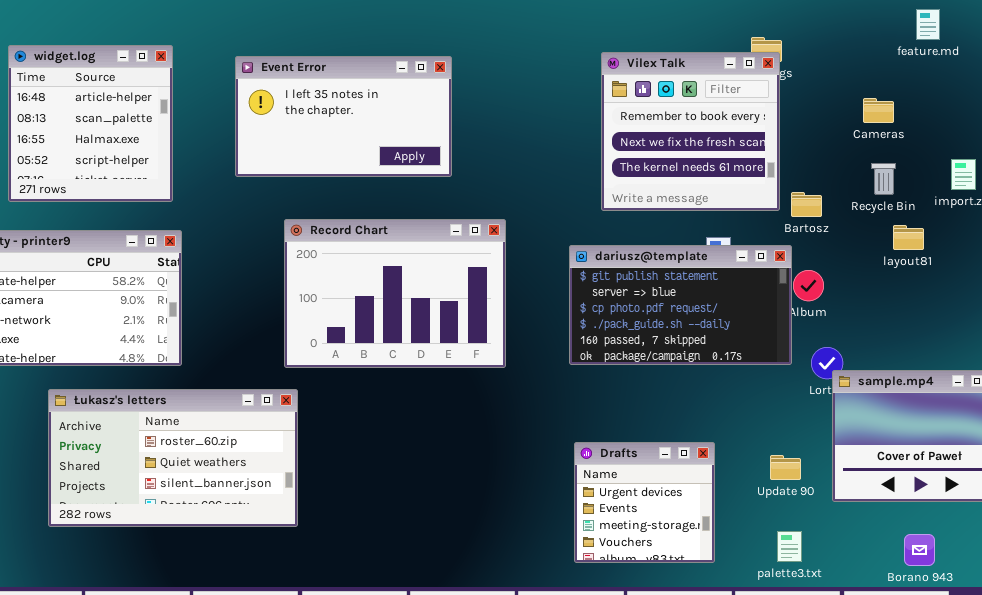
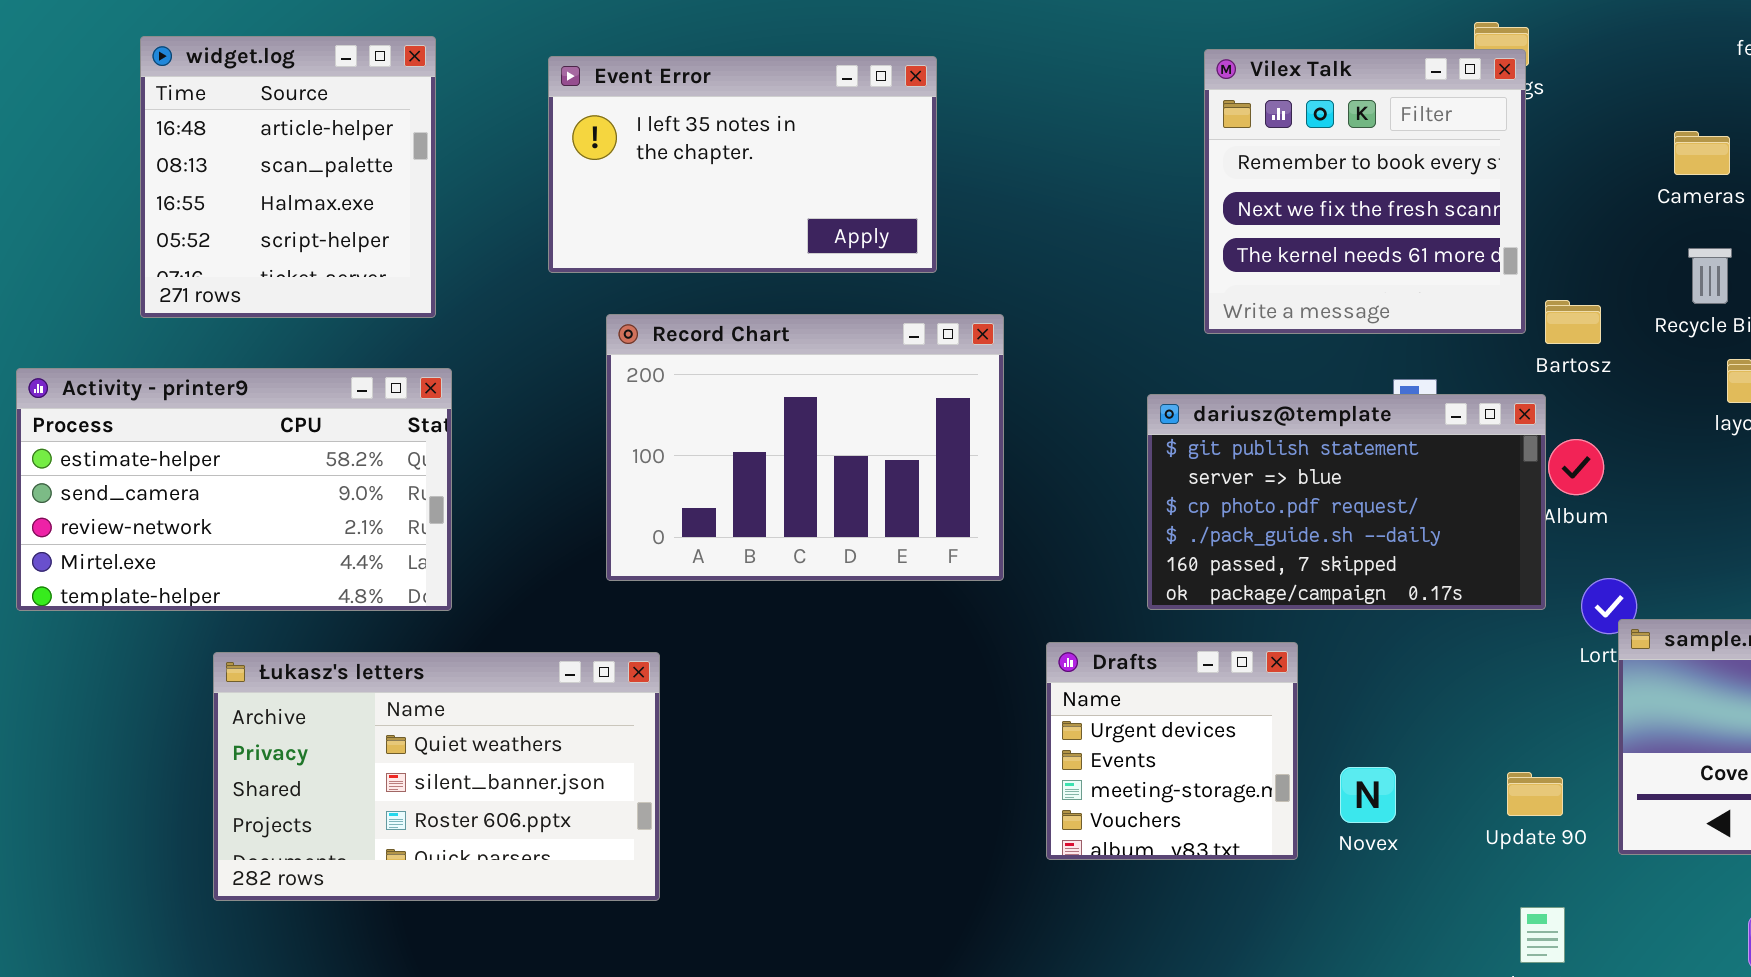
Record Chart: [284,219,506,368] -> [606,314,1004,581], moved
Łukasz's letters: [48,389,298,527] -> [213,652,660,901], scrolled down 1 row
Drafts: [574,442,715,563] -> [1046,642,1298,860], moved

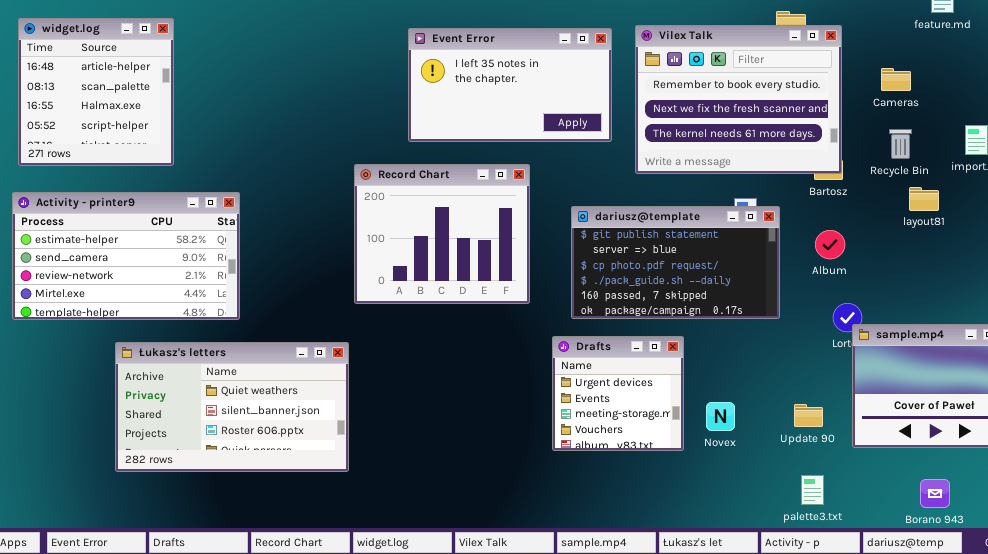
widget.log: [140,36,436,318] -> [18,18,174,166], moved
Vilex Talk: [1204,49,1526,334] -> [635,25,842,174], resized
Event Error: [548,56,937,273] -> [408,28,612,142], moved
Record Chart: [606,314,1004,581] -> [354,164,530,304], resized
dariusz@template: [1147,394,1546,610] -> [571,206,780,319], moved

